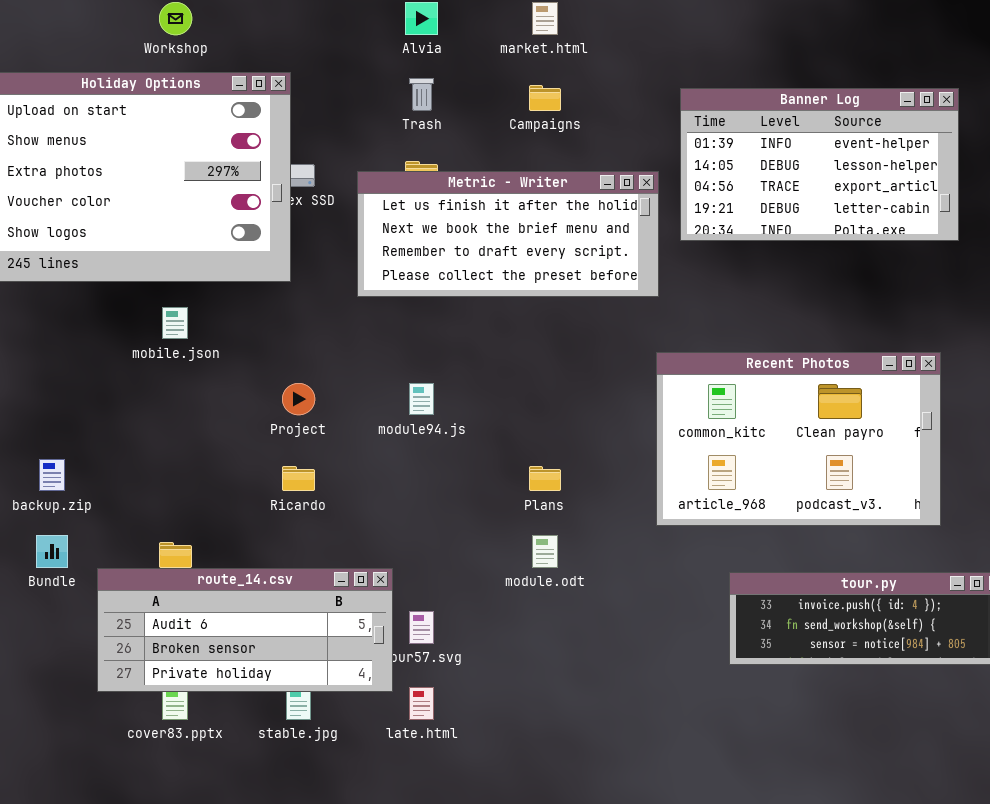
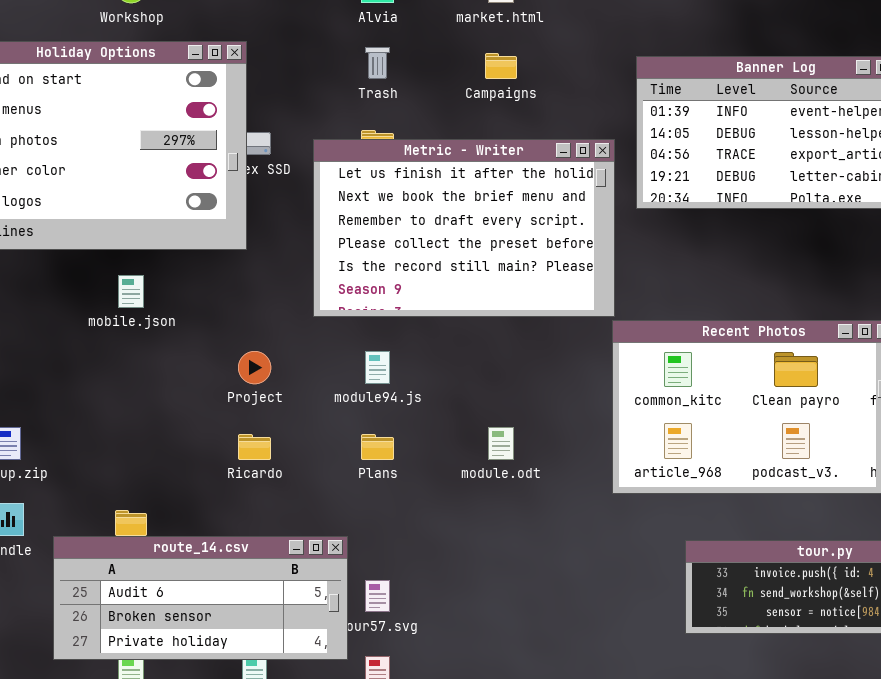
Metric - Writer: [357,171,659,297] -> [313,139,615,317], resized
Plans: [529,466,561,491] -> [361,434,394,460], moved
module.odt: [532,535,558,568] -> [488,427,514,460], moved

